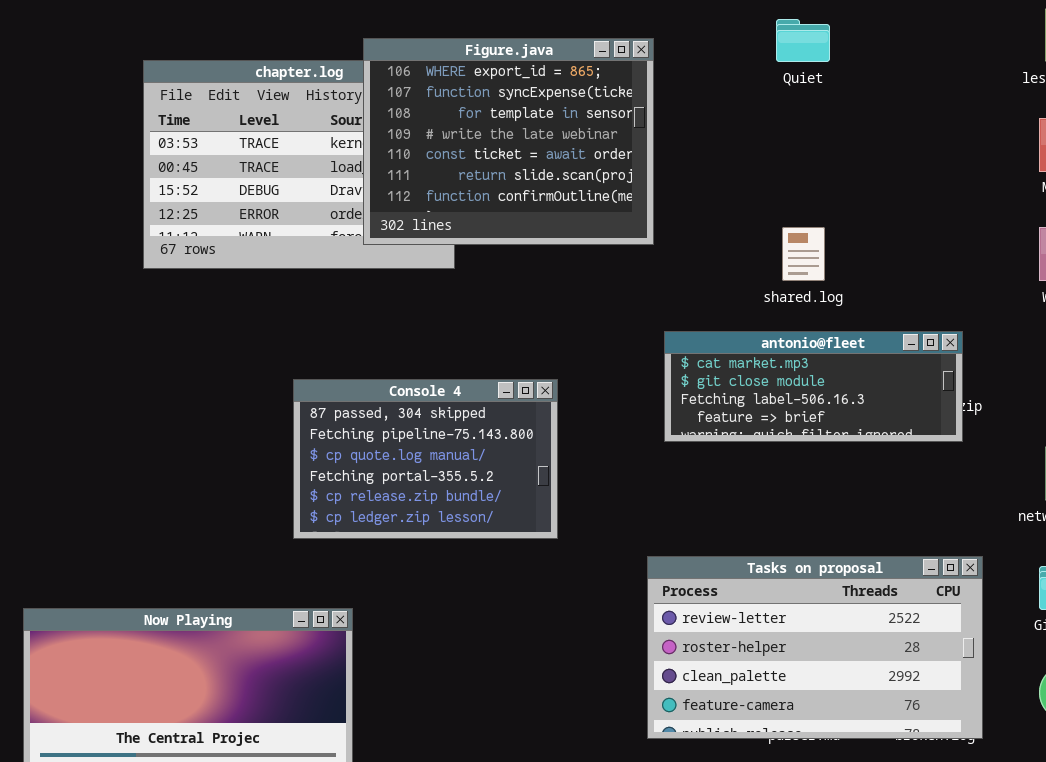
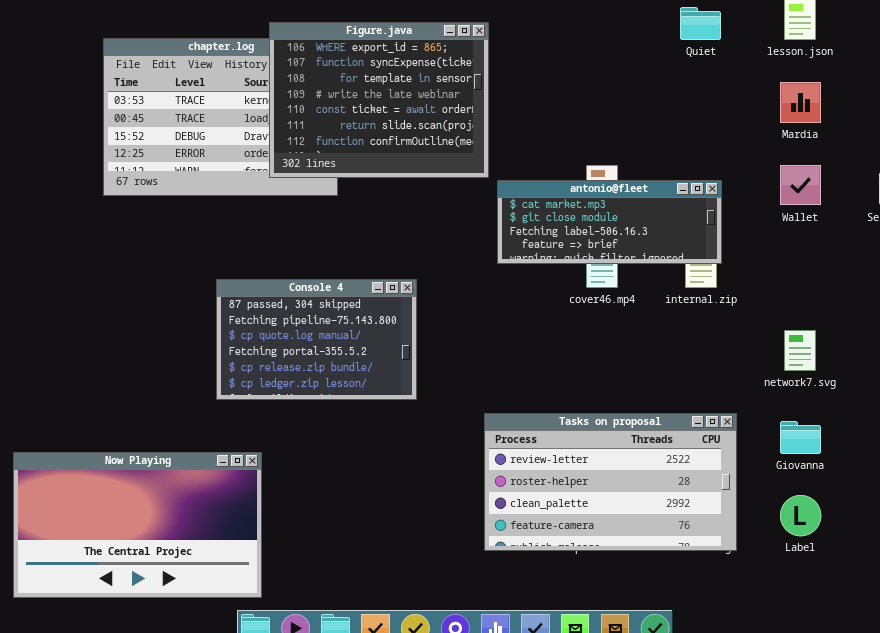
Quiet: [776,19,830,62] -> [680,7,721,40], moved
antonio@fleet: [664,331,963,442] -> [497,180,722,264], moved

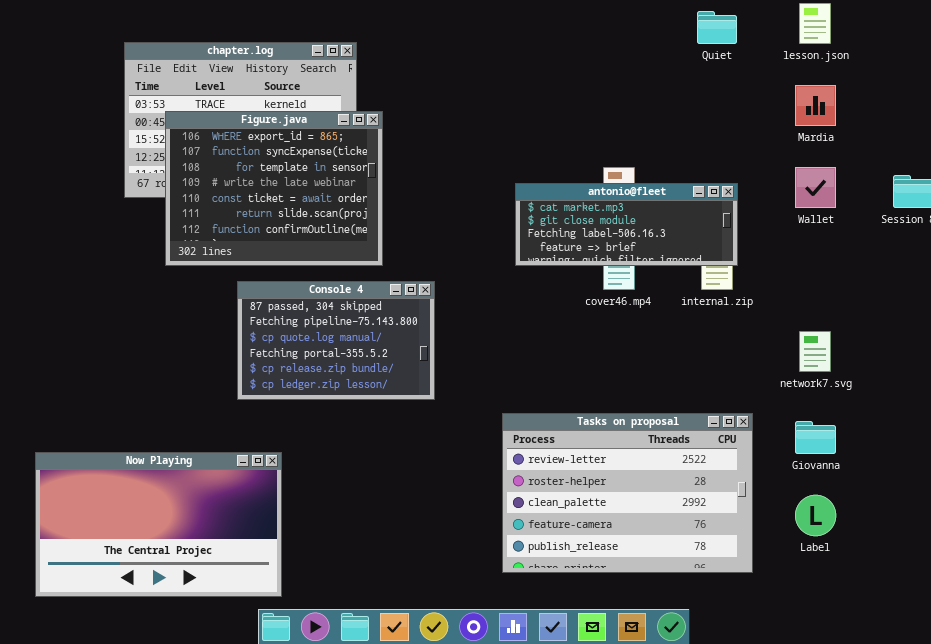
Figure.java: [269,22,489,178] -> [165,111,383,266], moved
Tasks on proposal: [484,413,737,551] -> [502,413,753,573], resized

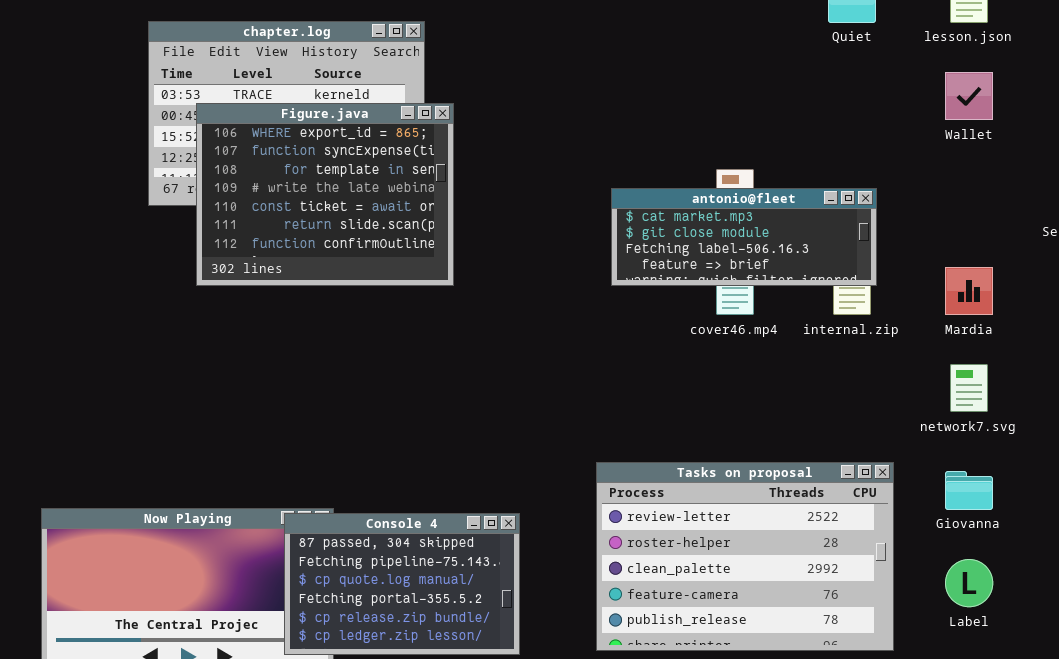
Mardia: [795,85,836,126] -> [945,267,993,315], moved
Wallet: [795,167,836,208] -> [945,72,993,120], moved
Console 4: [237,281,435,400] -> [284,513,520,655], moved

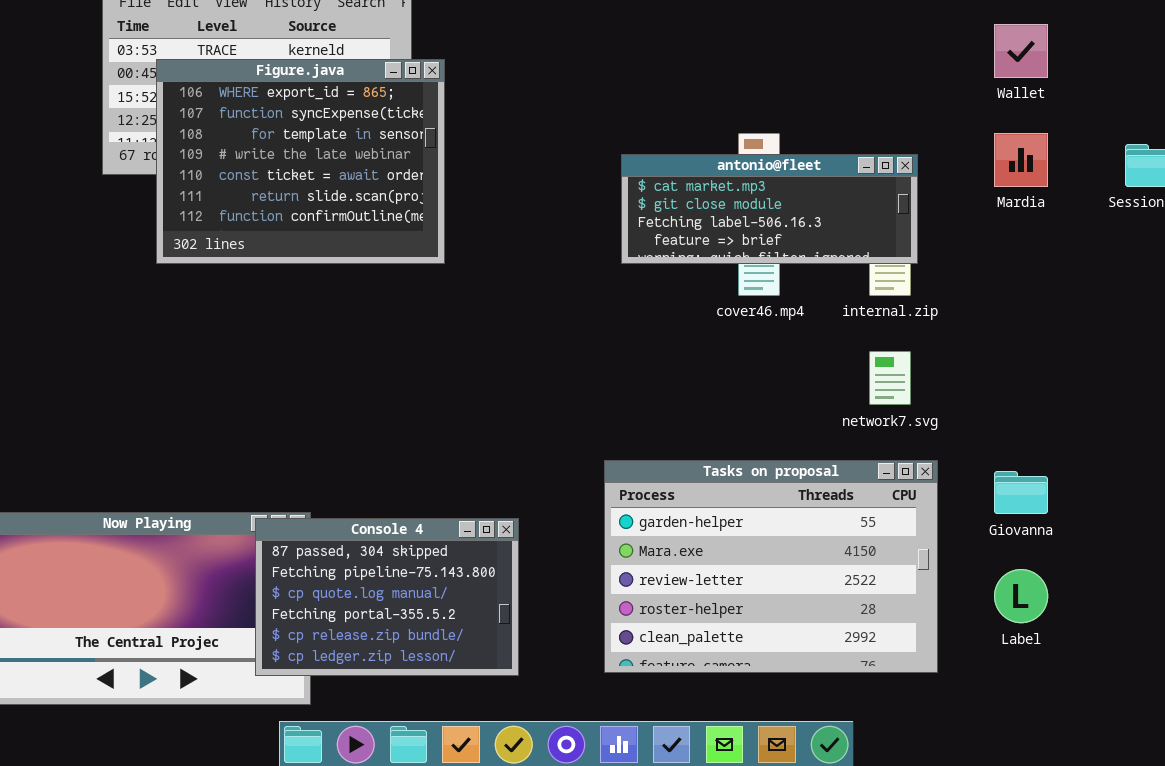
Mardia: [945,267,993,315] -> [994,133,1048,187], moved
network7.svg: [950,364,988,412] -> [869,351,911,405], moved
Tasks on proposal: [596,462,894,651] -> [604,460,938,673], scrolled up 2 rows

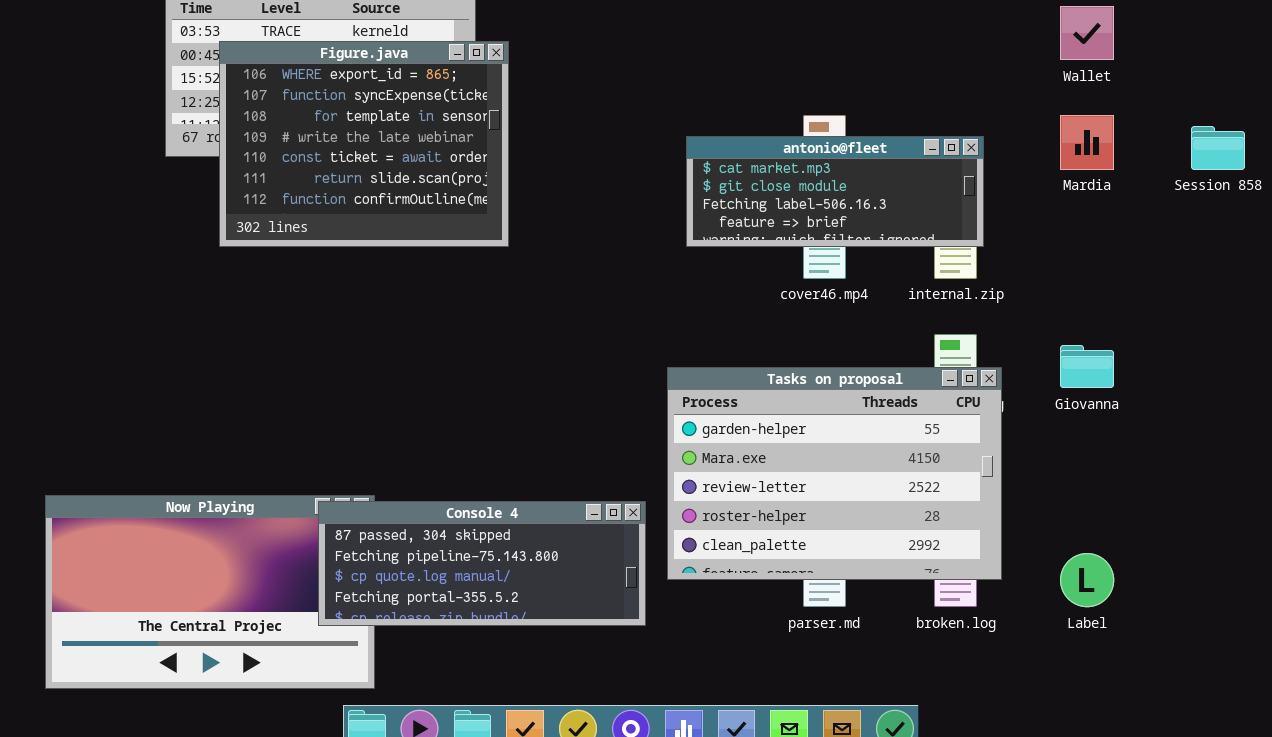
Tasks on proposal: [604,460,938,673] -> [667,367,1002,580], moved
Giovanna: [994,471,1048,514] -> [1060,345,1114,388], moved
Console 4: [255,518,519,676] -> [318,501,646,626], resized

